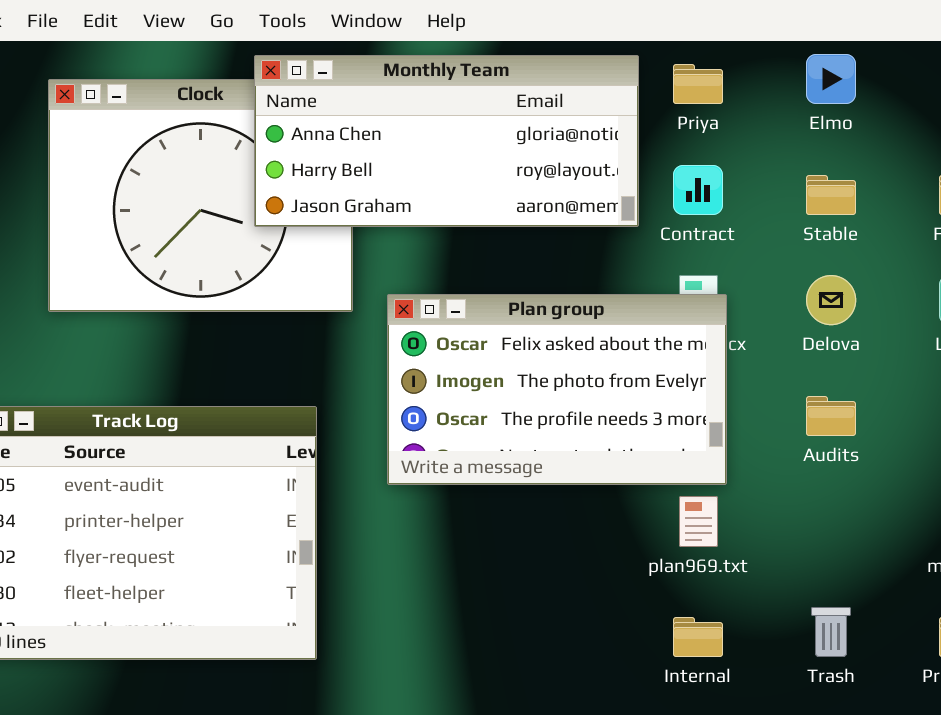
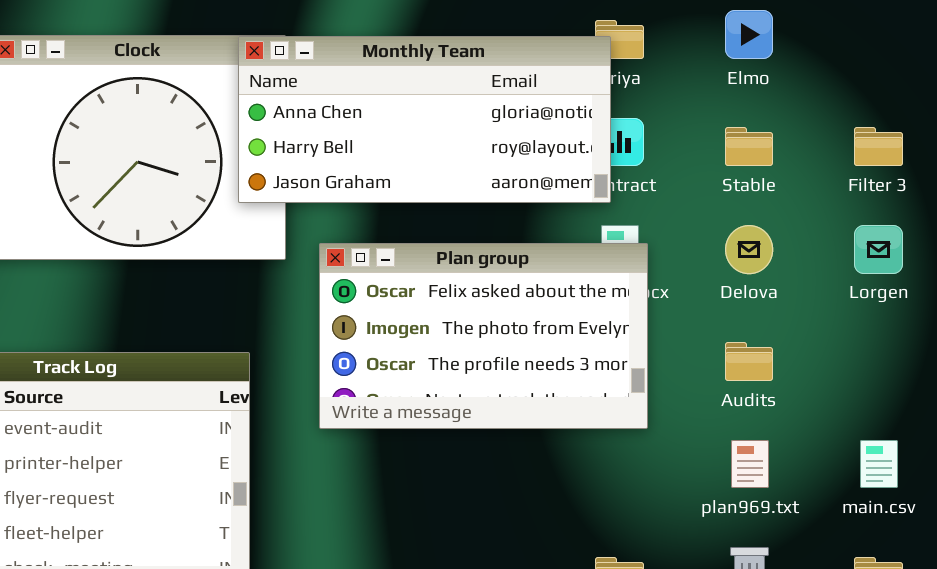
Monthly Team: [254,55,639,227] -> [238,36,611,203], moved
plan969.txt: [679,496,718,547] -> [731,440,769,488], moved

